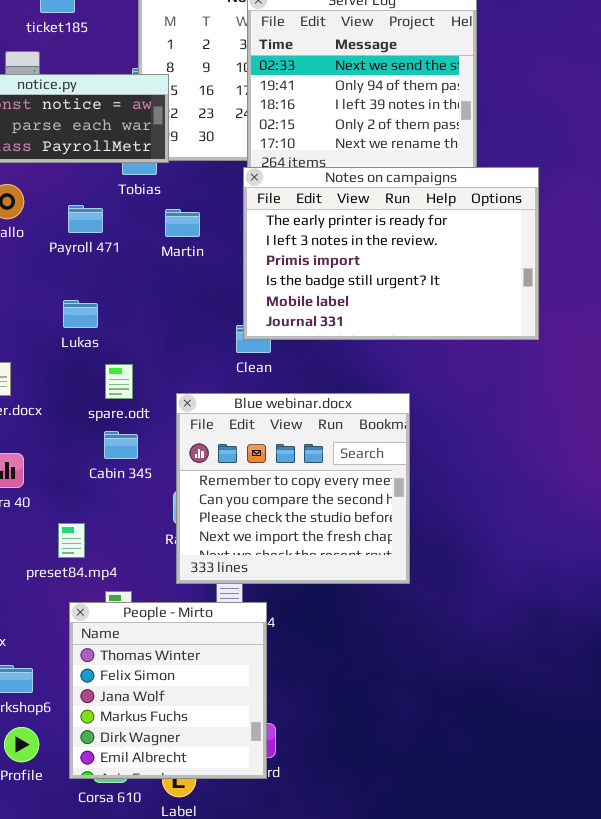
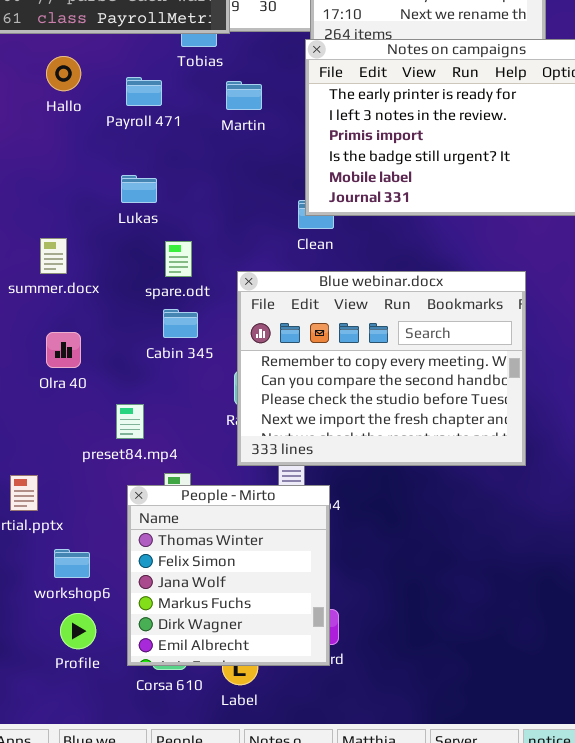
Blue webinar.docx: [176,393,410,584] -> [237,271,526,466], resized

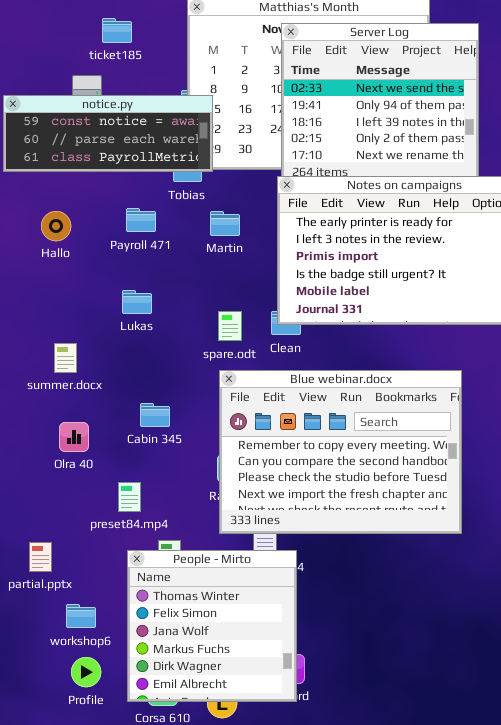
Hallo: [46,56,81,91] -> [41,211,71,241], moved
spare.odt: [165,241,192,277] -> [218,311,242,341], moved
Cabin 345: [163,309,198,338] -> [140,403,170,427], moved

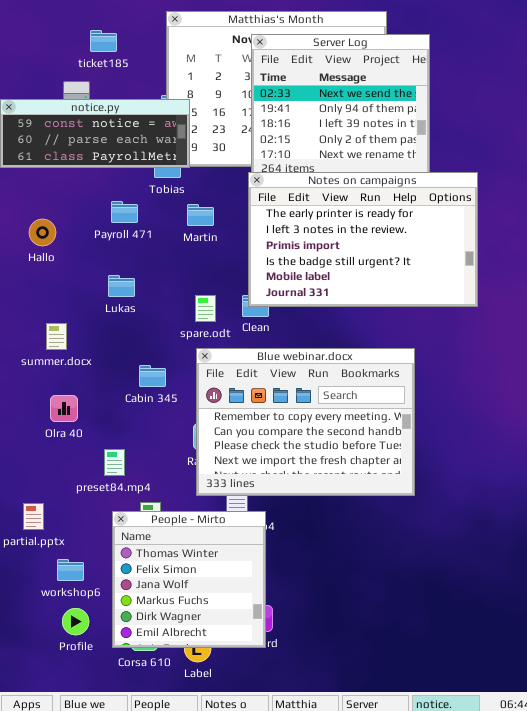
Hallo: [41,211,71,241] -> [29,219,56,246], moved
Cabin 345: [140,403,170,427] -> [139,365,166,387], moved

